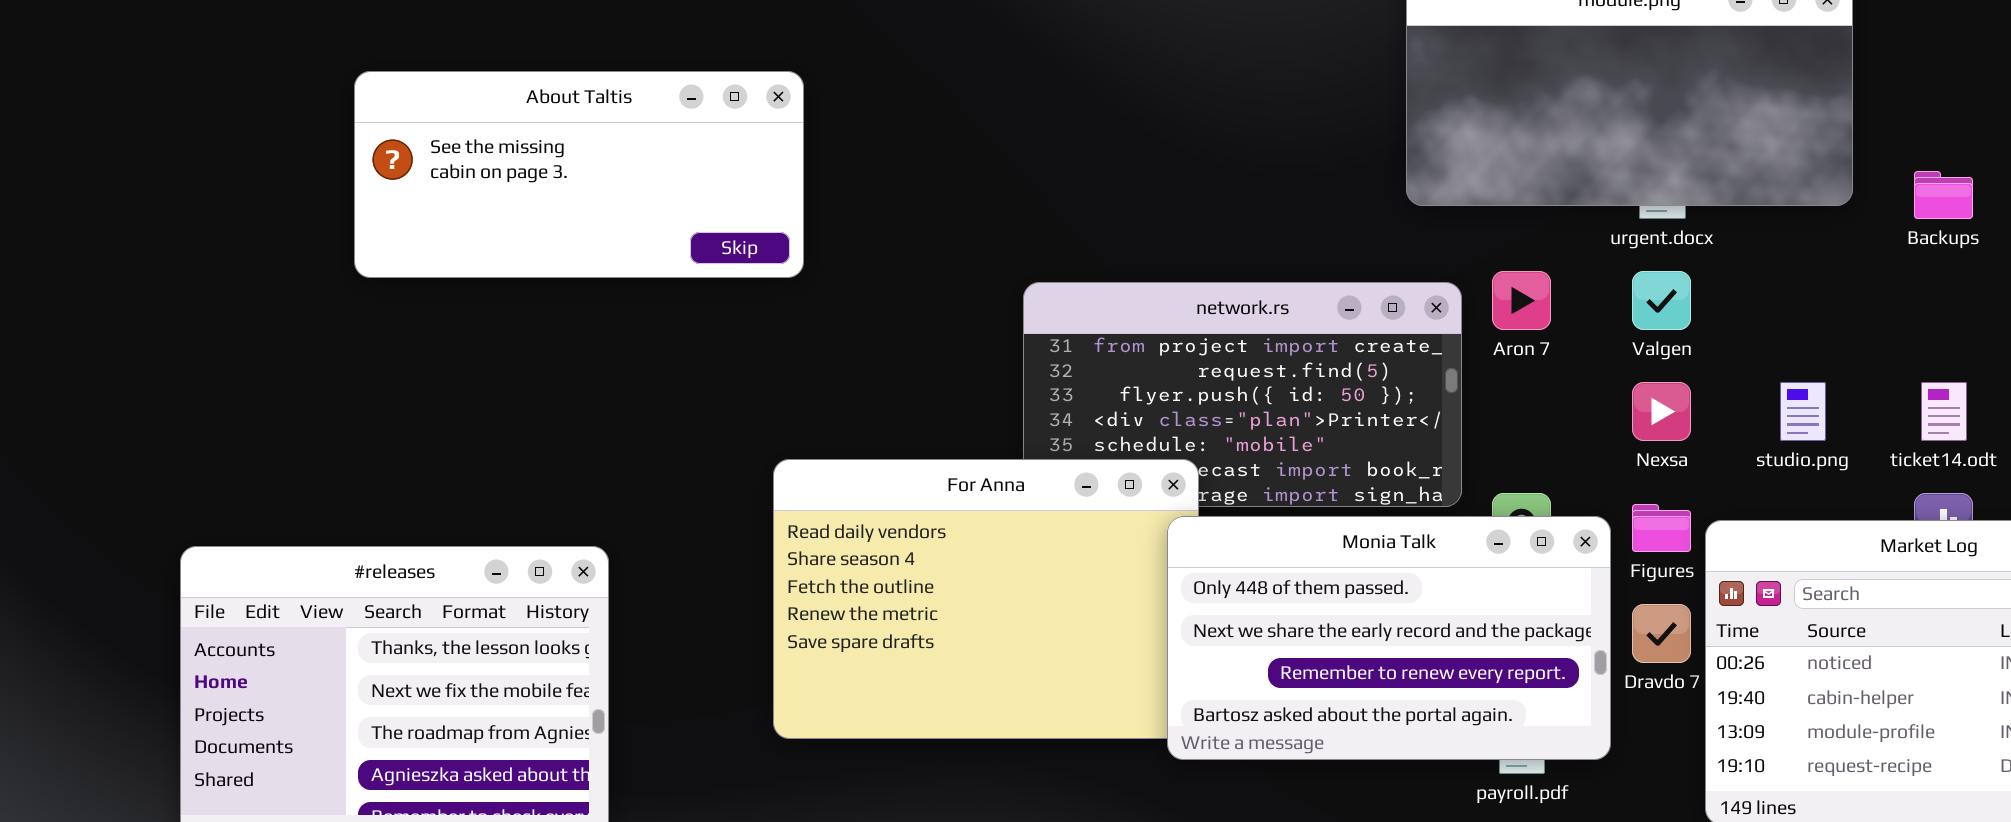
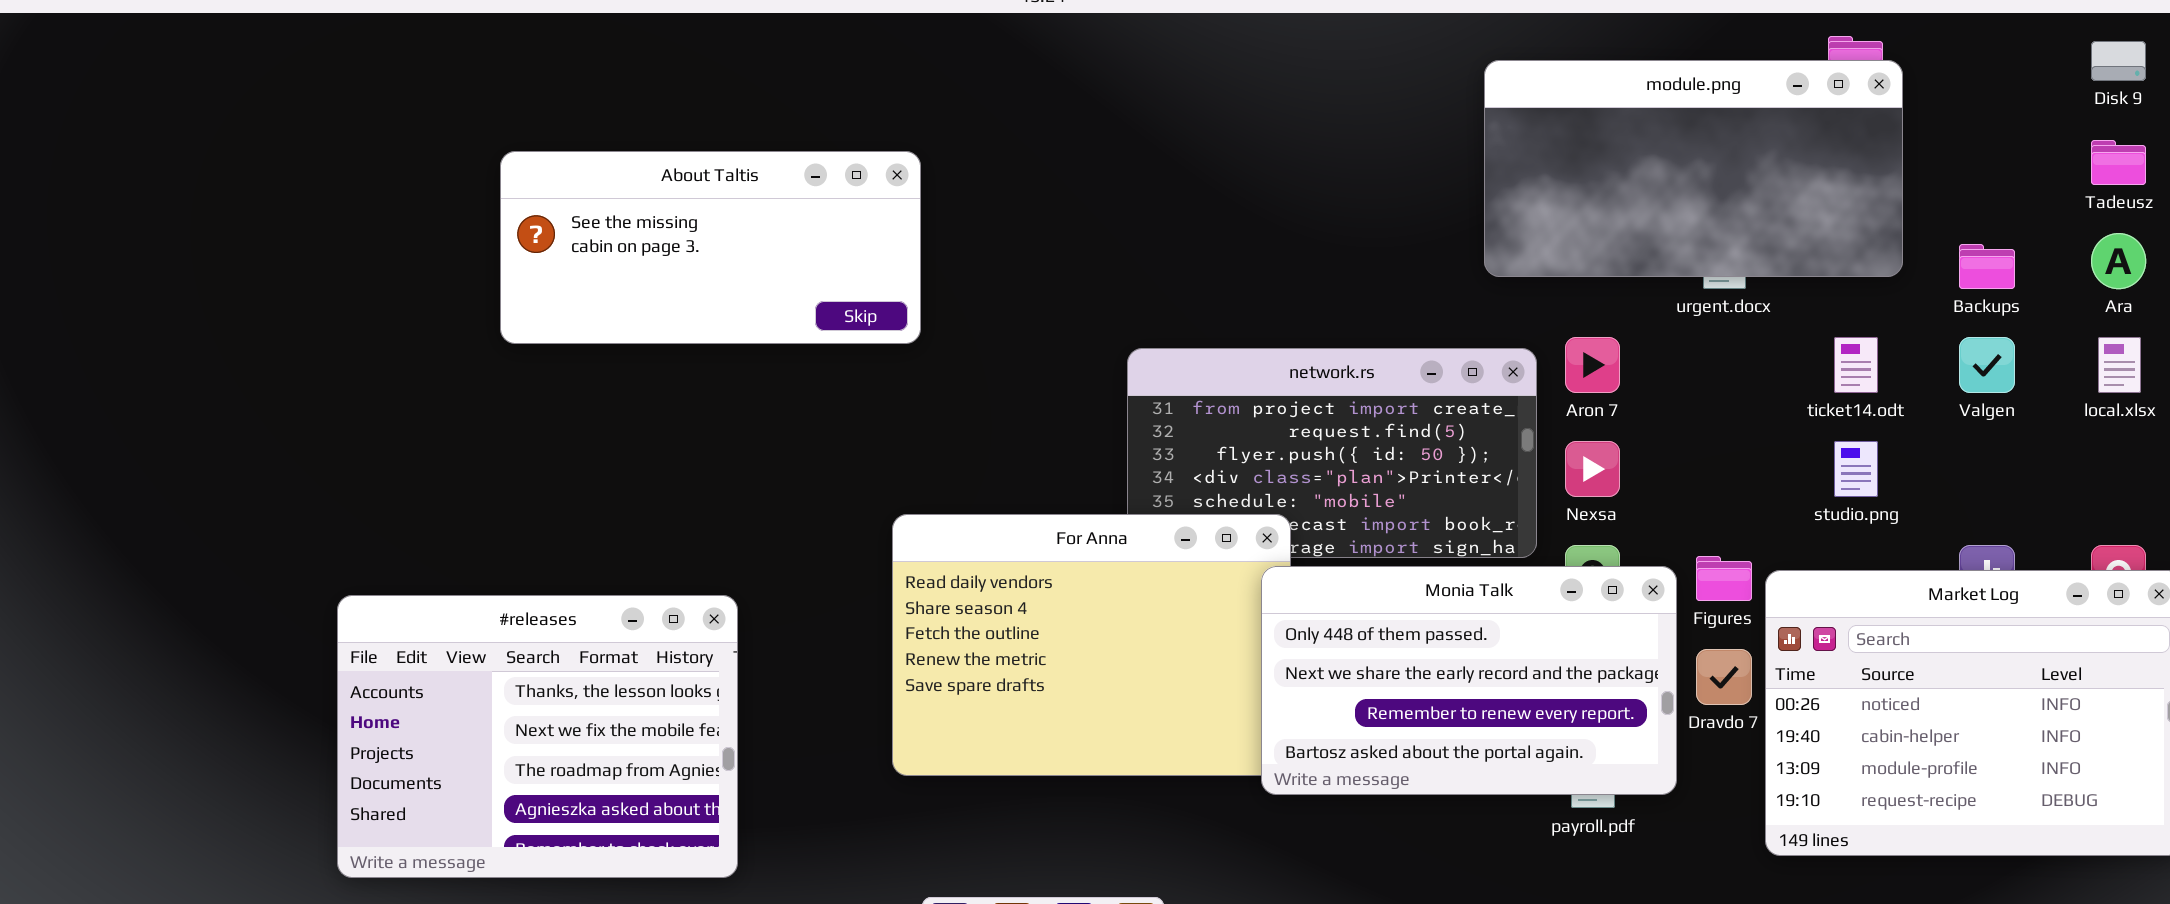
Valgen: [1632,271,1691,330] -> [1959,337,2015,393], moved
Nexsa: [1632,382,1691,441] -> [1565,441,1620,497], moved
ticket14.odt: [1921,382,1967,441] -> [1834,337,1878,393], moved

